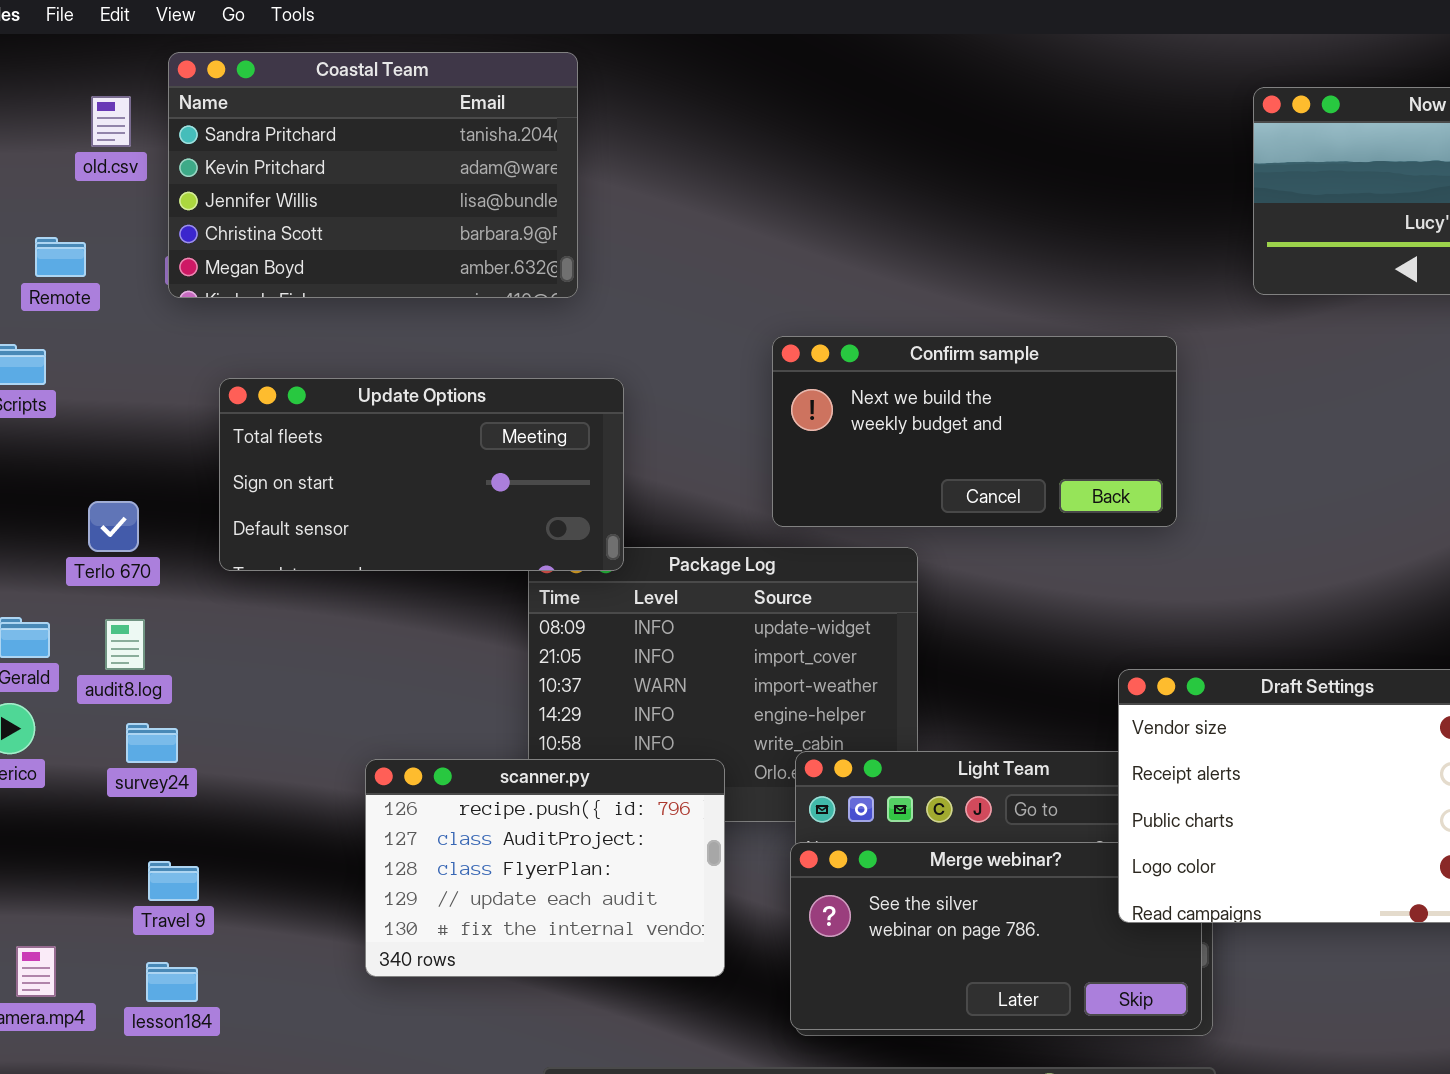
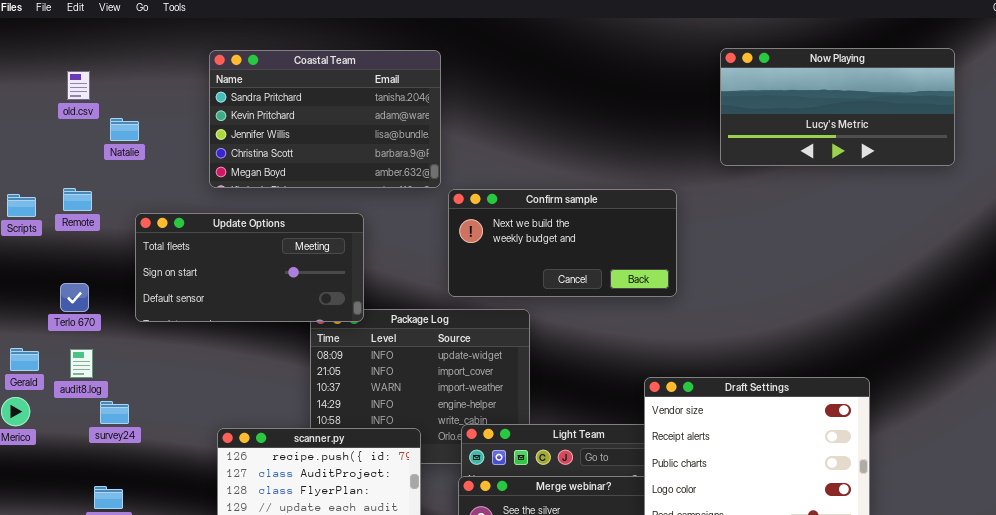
Coastal Team: [168,52,578,298] -> [209,50,441,188], moved
old.csv: [91,96,131,147] -> [67,71,90,100], moved
Remote: [35,237,86,277] -> [63,188,92,211], moved
survey24: [126,723,178,763] -> [100,401,129,424], moved

